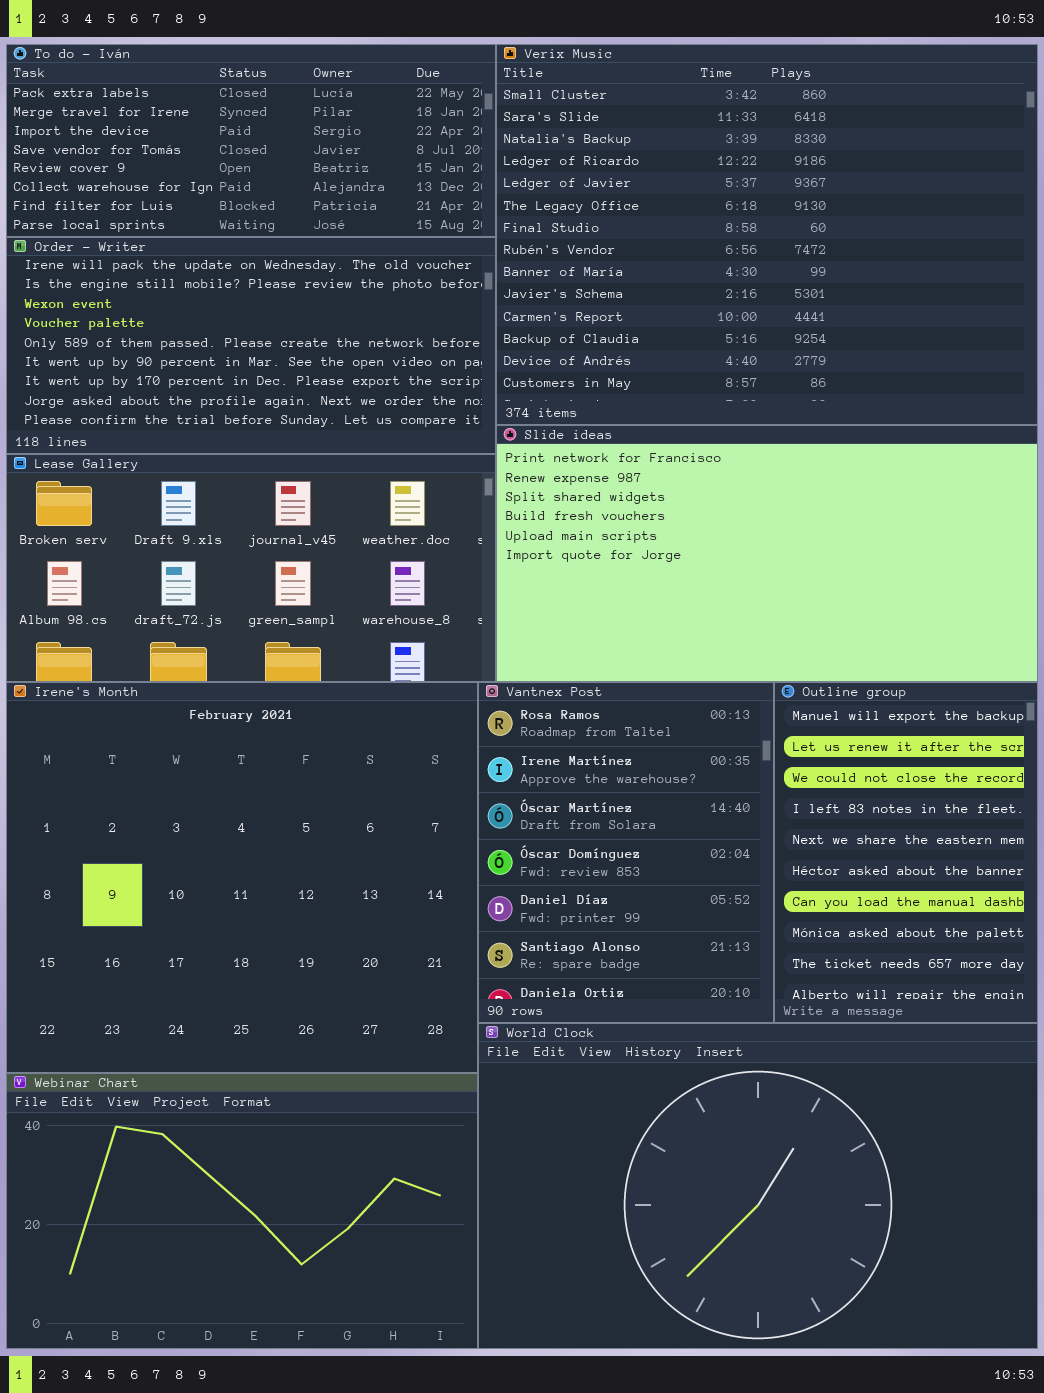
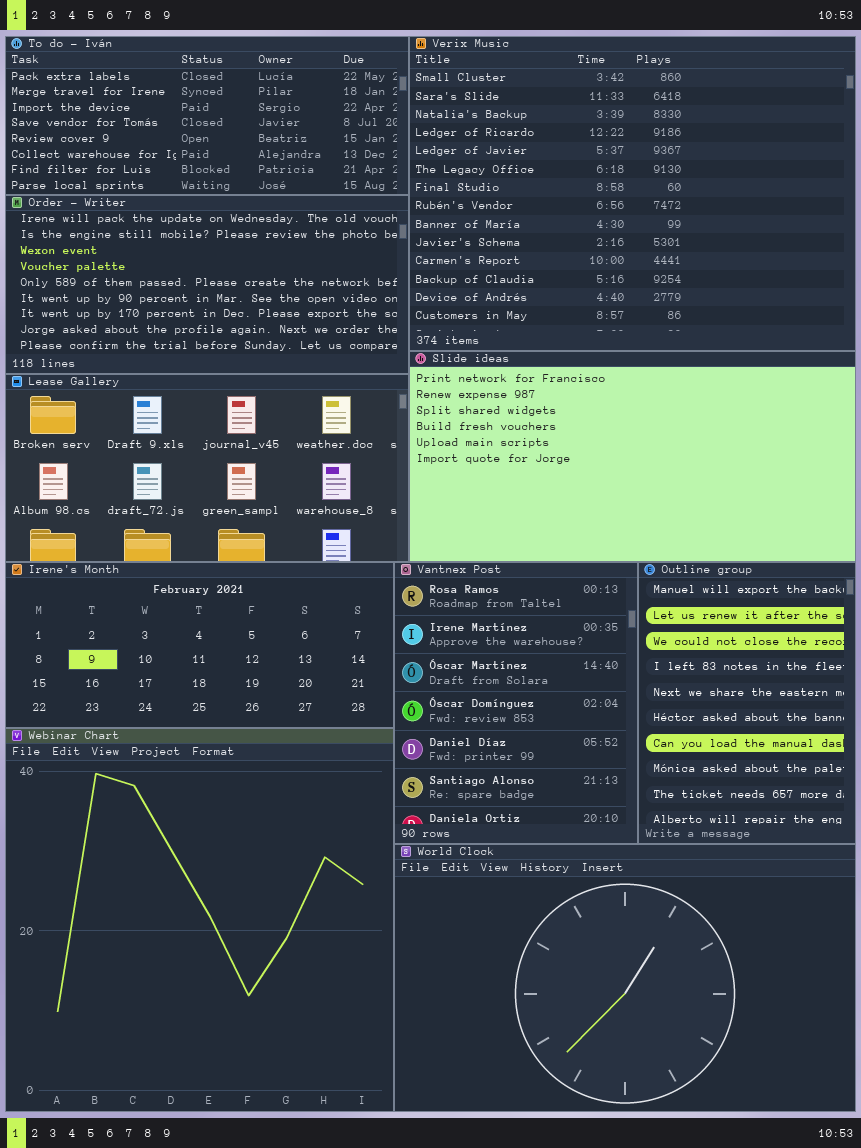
Irene's Month: [6,682,478,1073] -> [5,562,394,728], resized
Webinar Chart: [6,1073,478,1349] -> [5,728,394,1112], resized

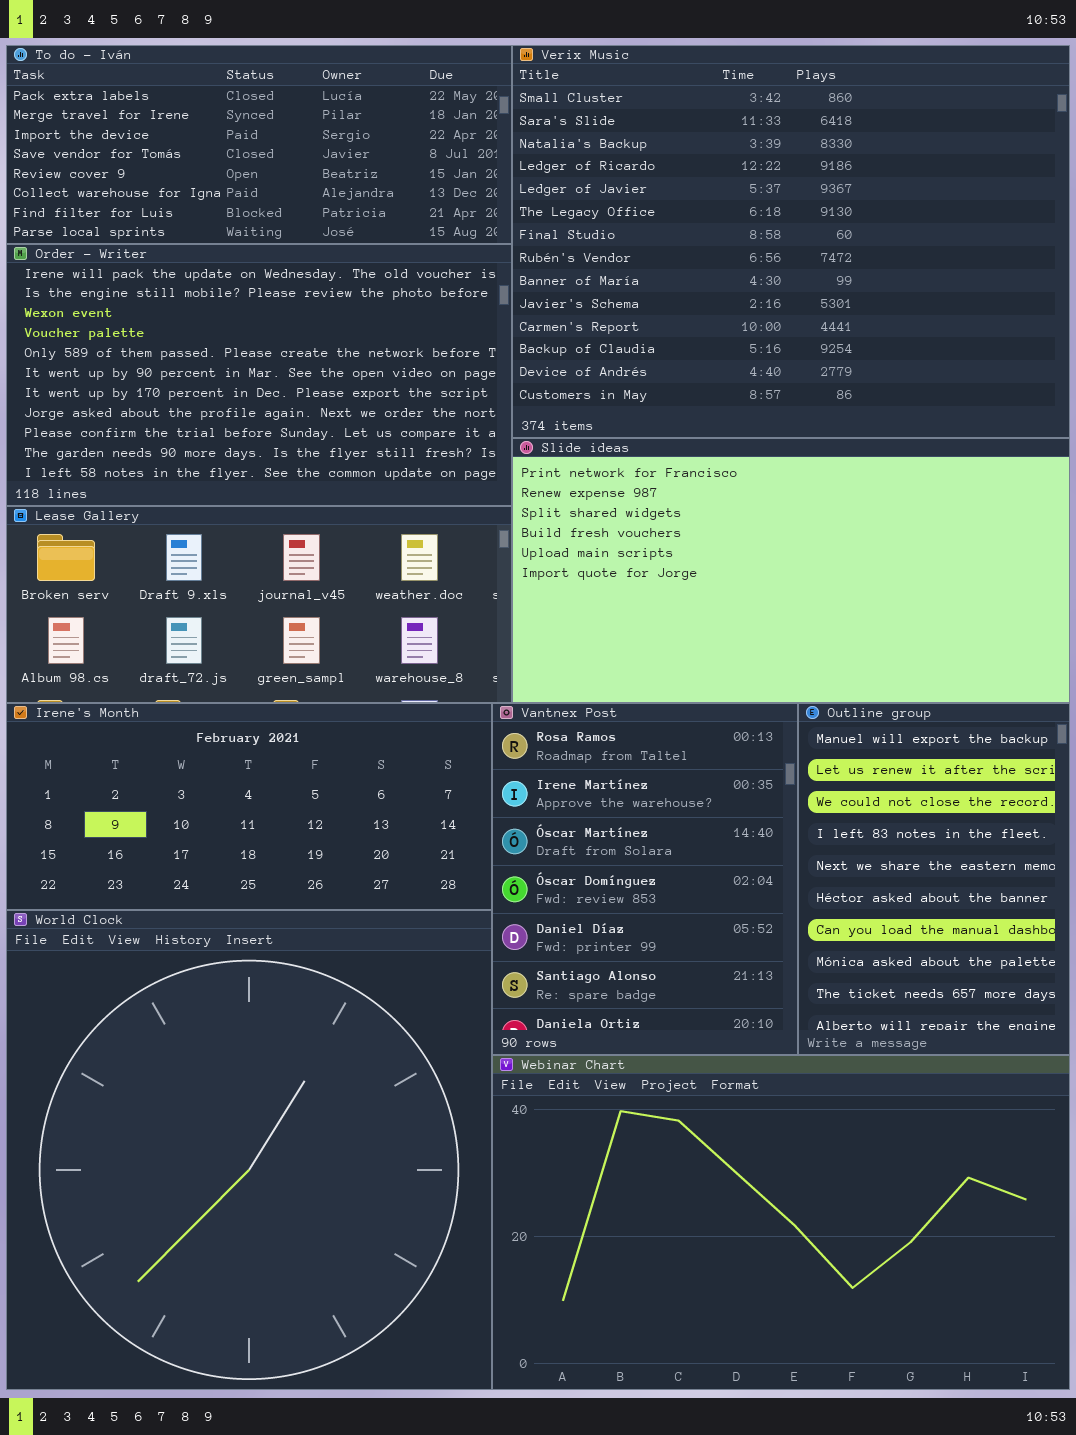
Order - Writer: [5,195,409,374] -> [6,244,512,506], resized
Lease Gallery: [5,374,409,562] -> [6,506,512,703], resized
Webinar Chart: [5,728,394,1112] -> [492,1055,1070,1390], moved, resized
World Clock: [394,844,856,1112] -> [6,910,492,1390], moved, resized

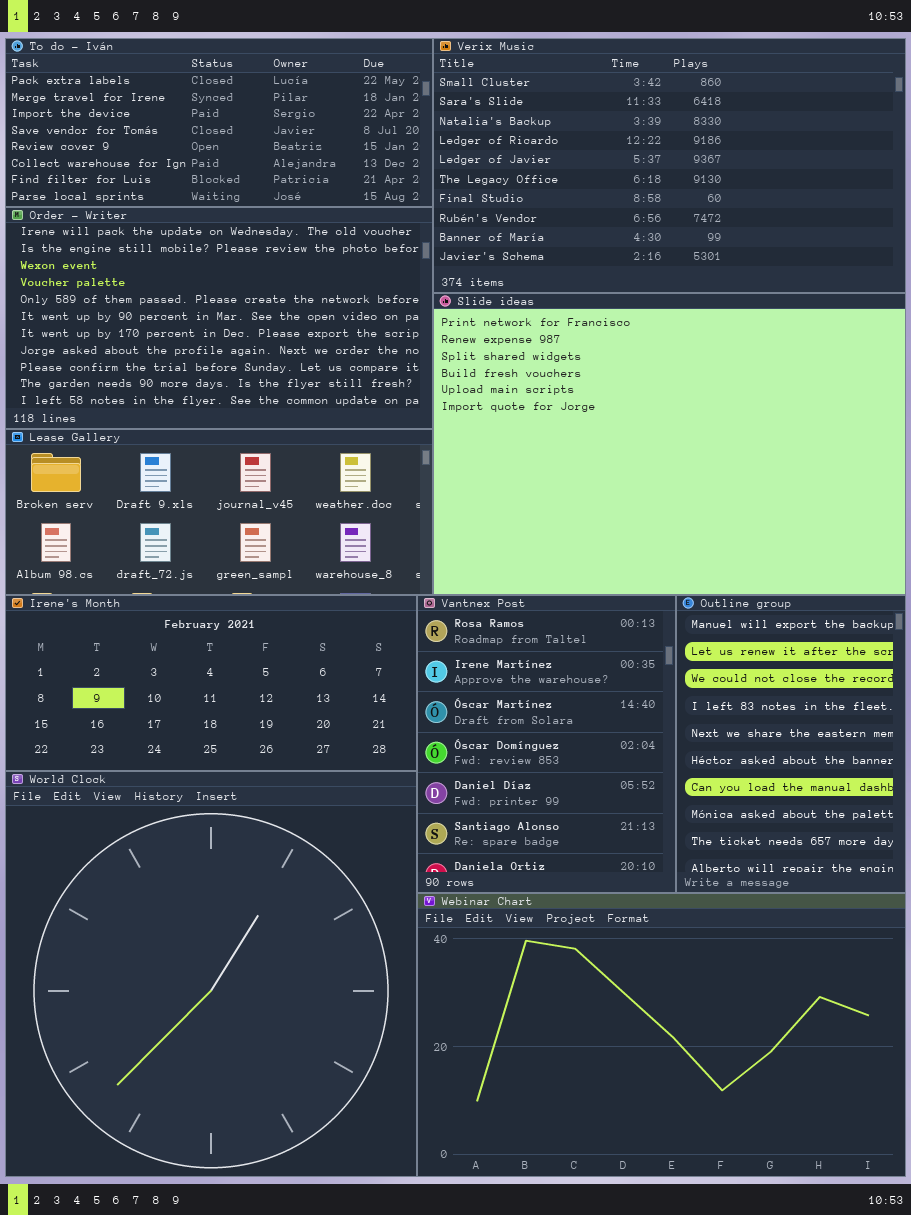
Verix Music: [512,45,1070,438] -> [433,38,906,293], resized
Slide ideas: [512,438,1070,703] -> [433,293,906,595], resized

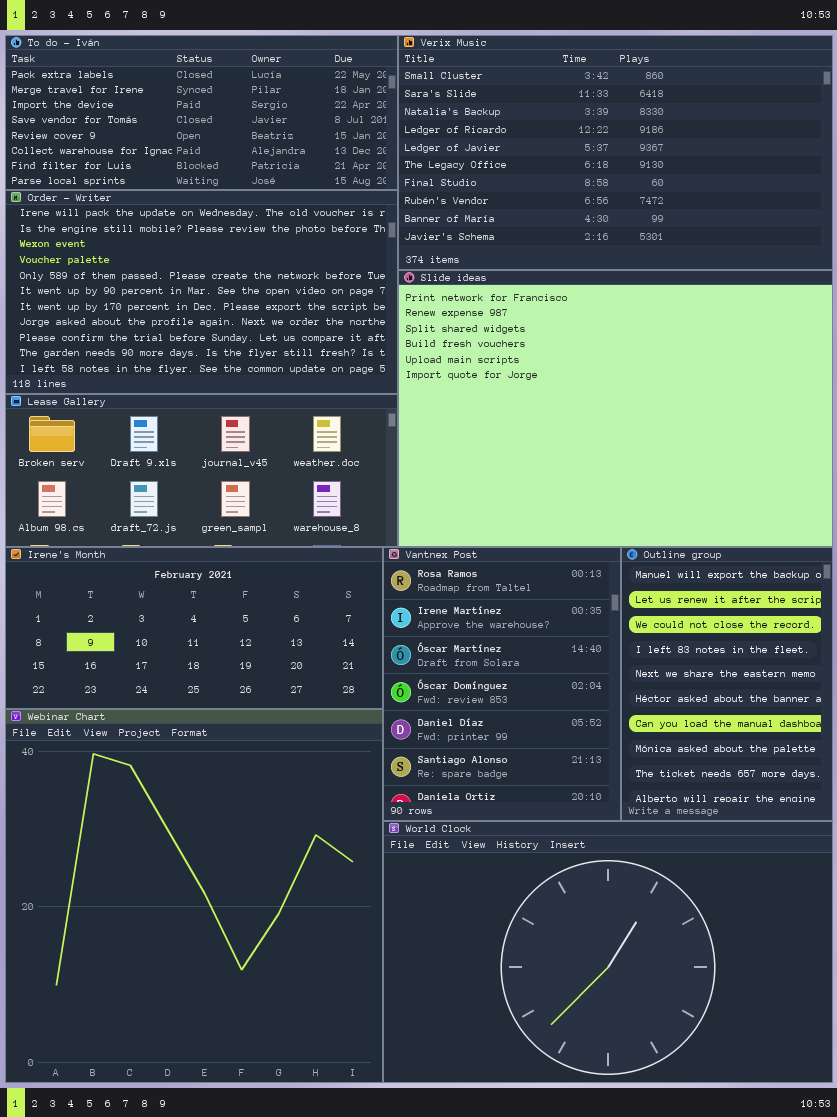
World Clock: [5,771,417,1177] -> [383,821,833,1083], moved, resized
Webinar Chart: [417,893,906,1177] -> [5,709,383,1083], moved, resized

